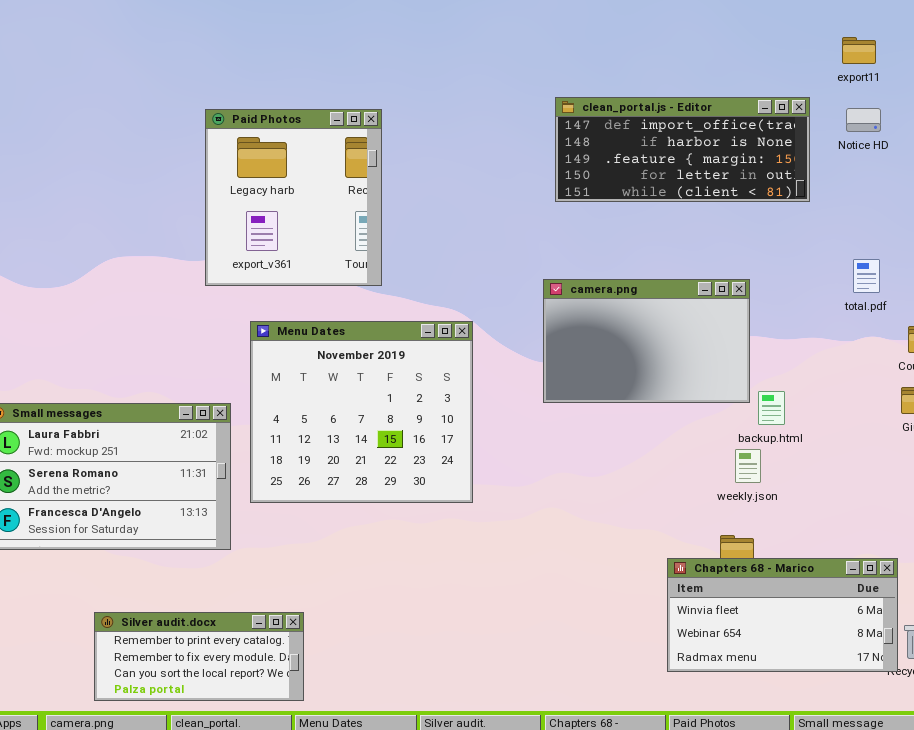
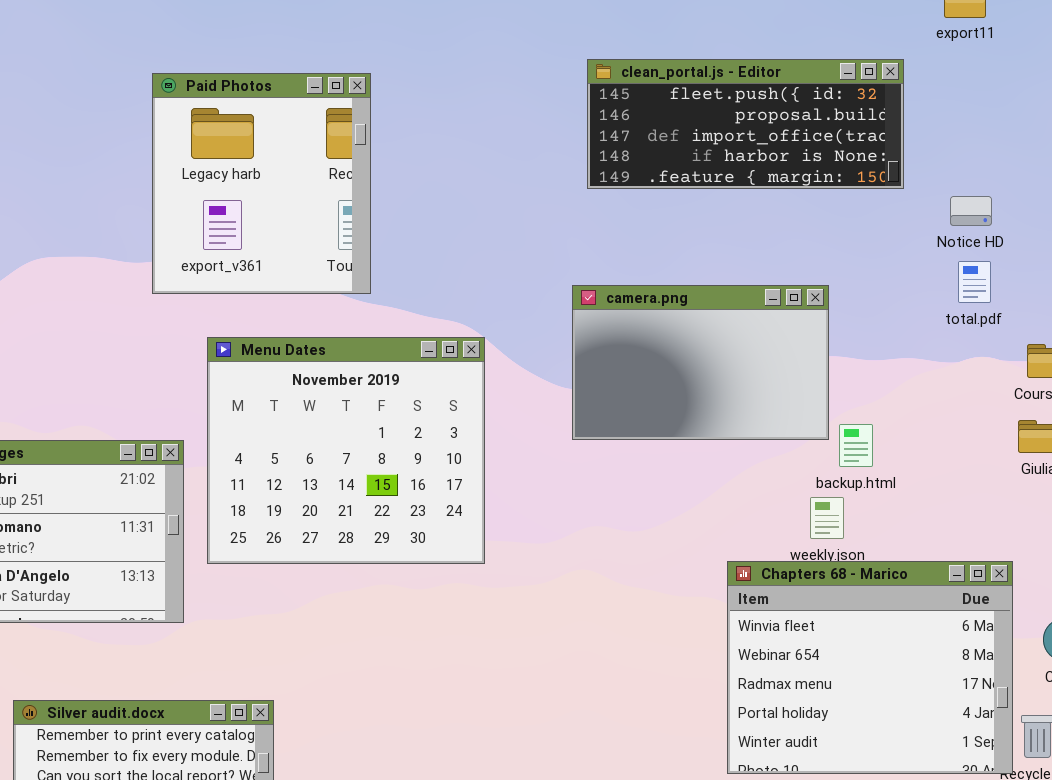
clean_portal.js - Editor: [555,97,810,202] -> [587,59,904,189], scrolled up 2 rows
Notice HD: [846,108,881,132] -> [950,196,992,226], moved
Chapters 68 - Marico: [667,558,898,672] -> [727,561,1013,774], resized

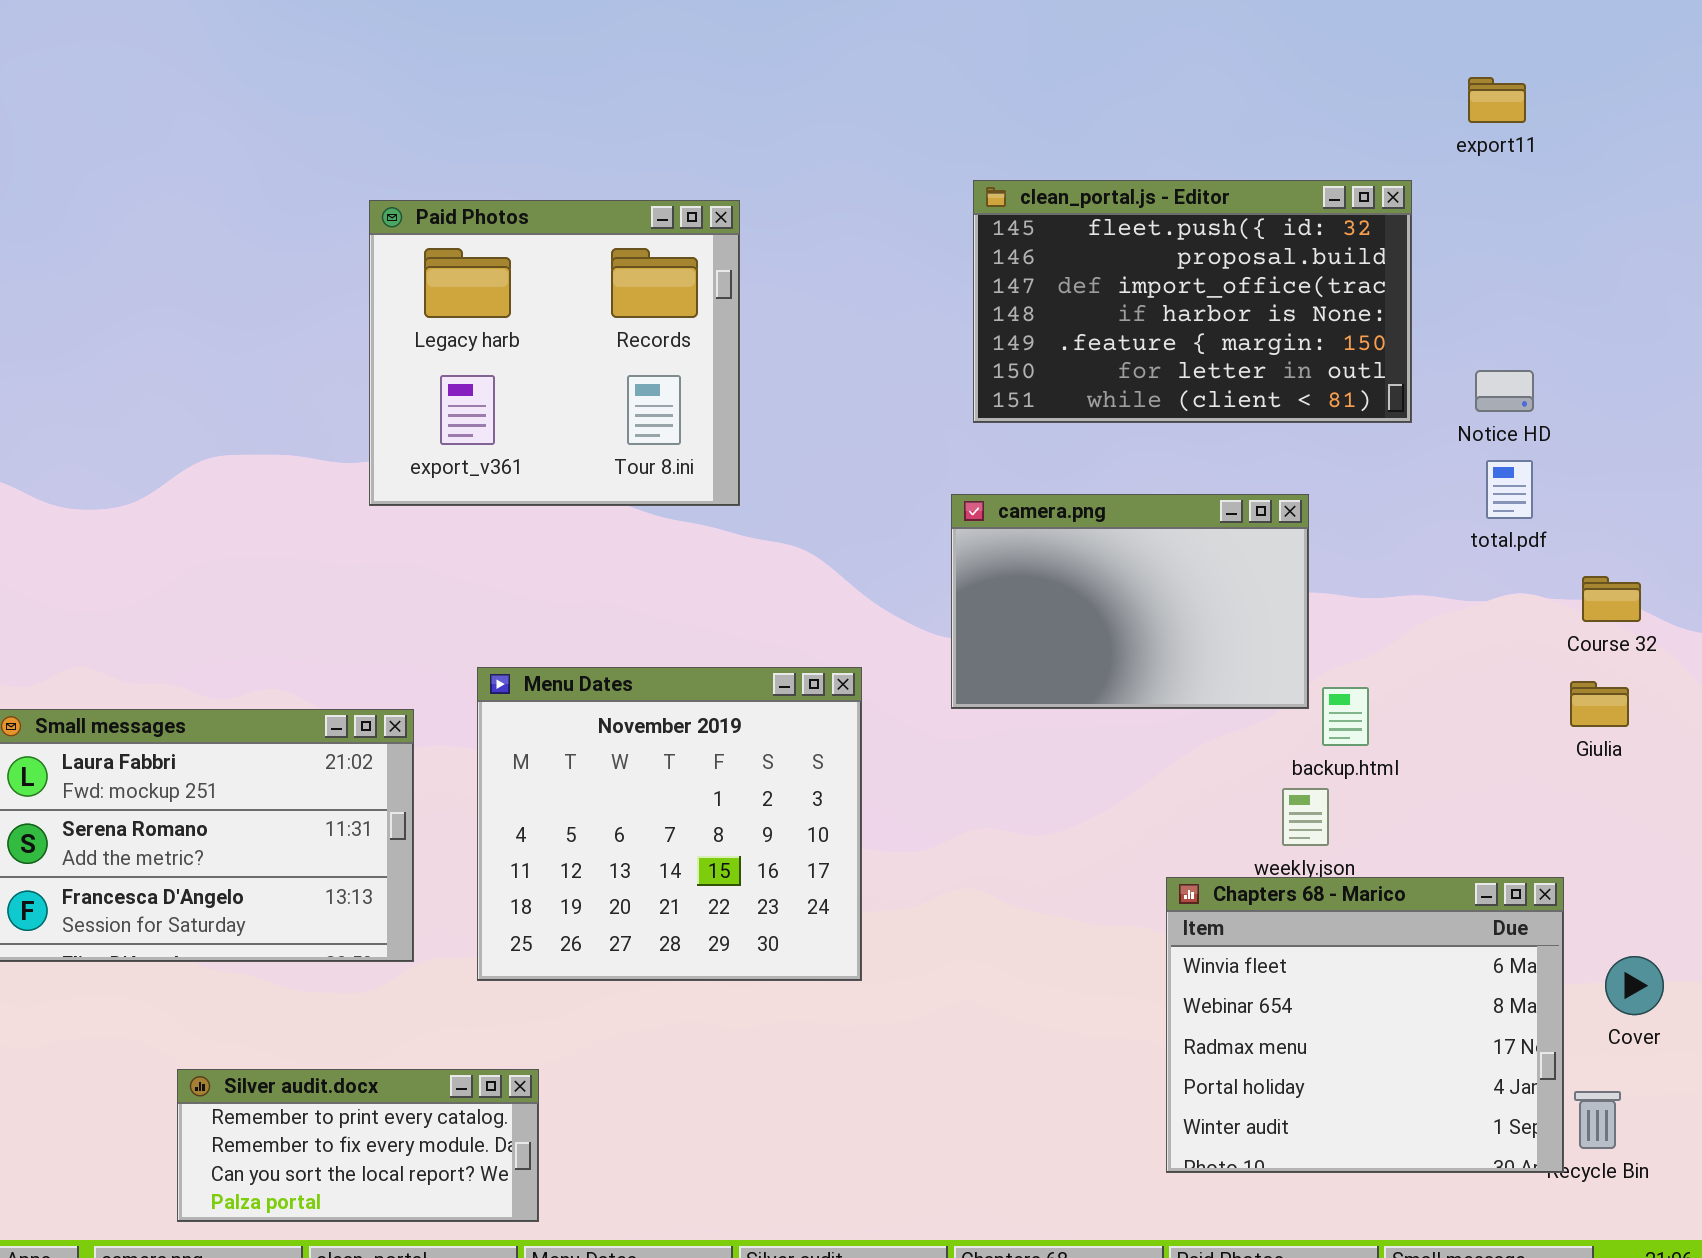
clean_portal.js - Editor: [587,59,904,189] -> [973,180,1412,423], resized
Paid Photos: [152,73,371,294] -> [369,200,740,506], resized
Menu Dates: [207,337,485,564] -> [477,667,862,981], moved

